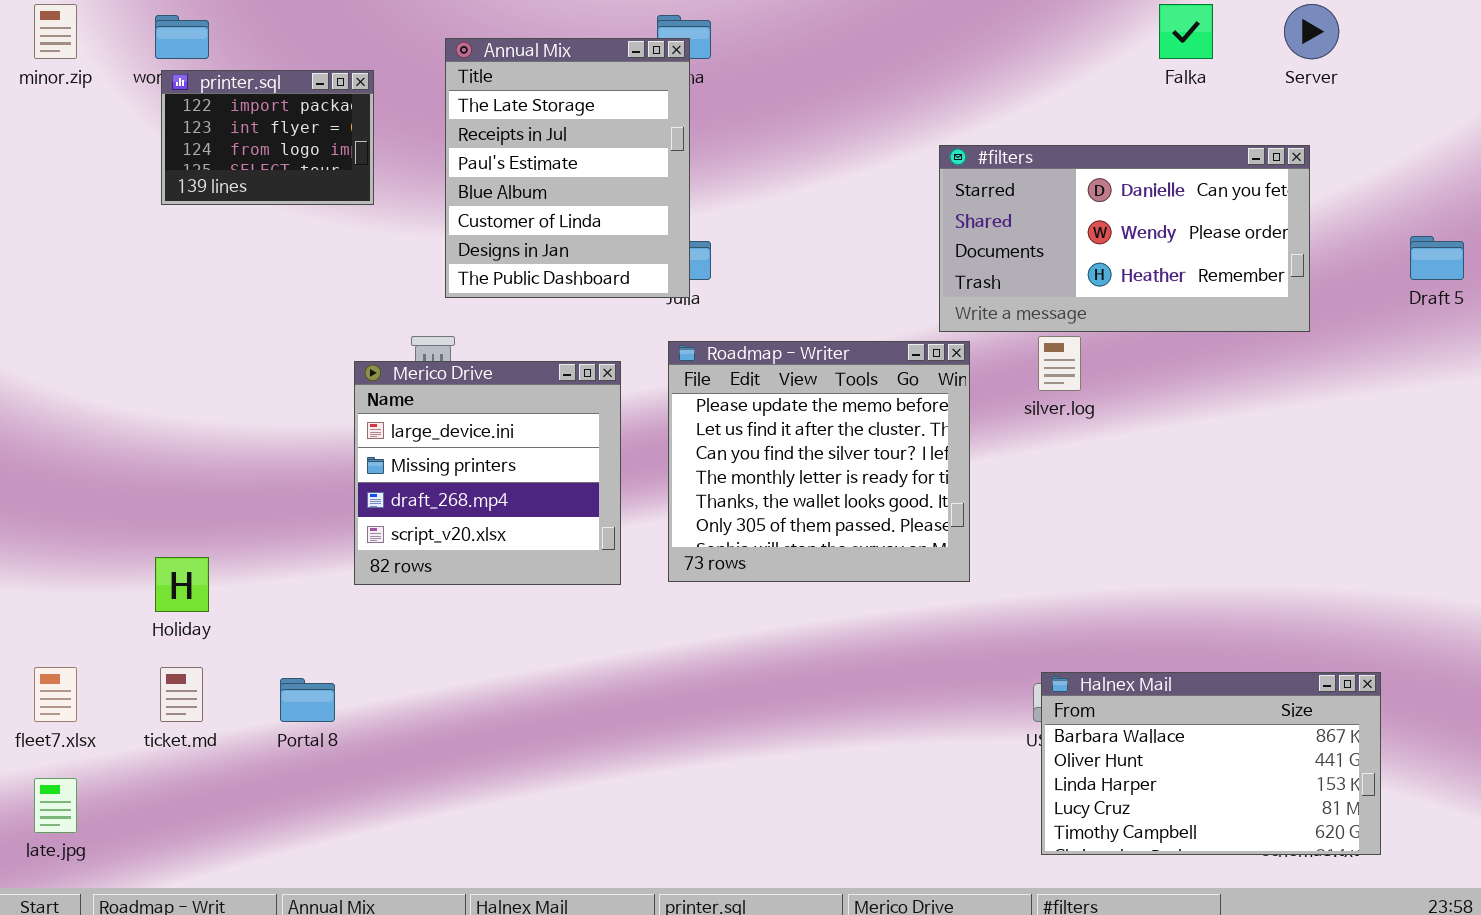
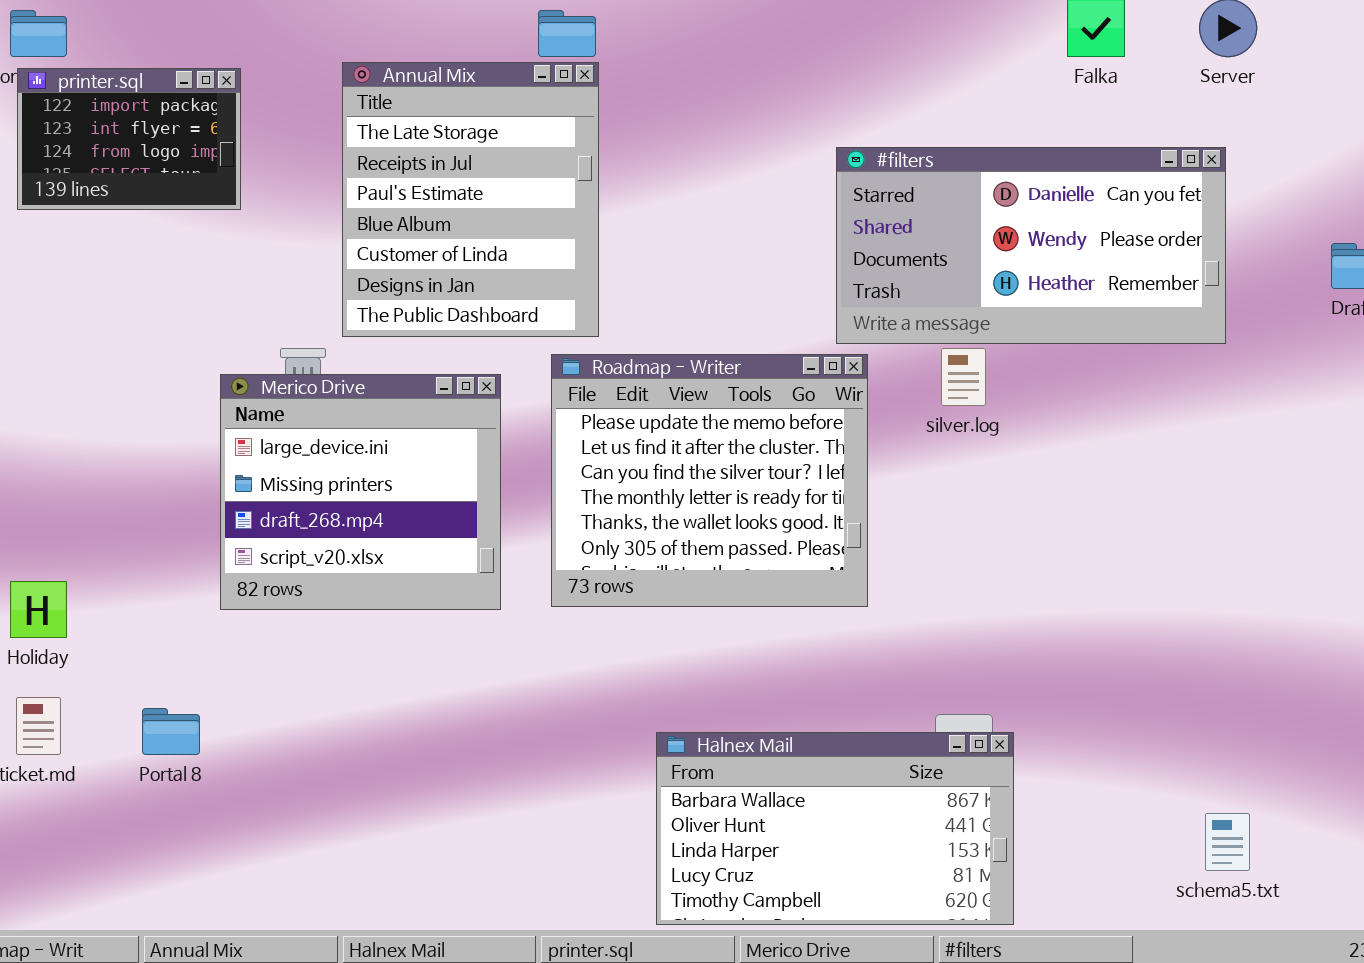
Annual Mix: [445,38,690,298] -> [342,62,599,337], moved
Halnex Mail: [1041,672,1381,855] -> [656,732,1014,925], moved

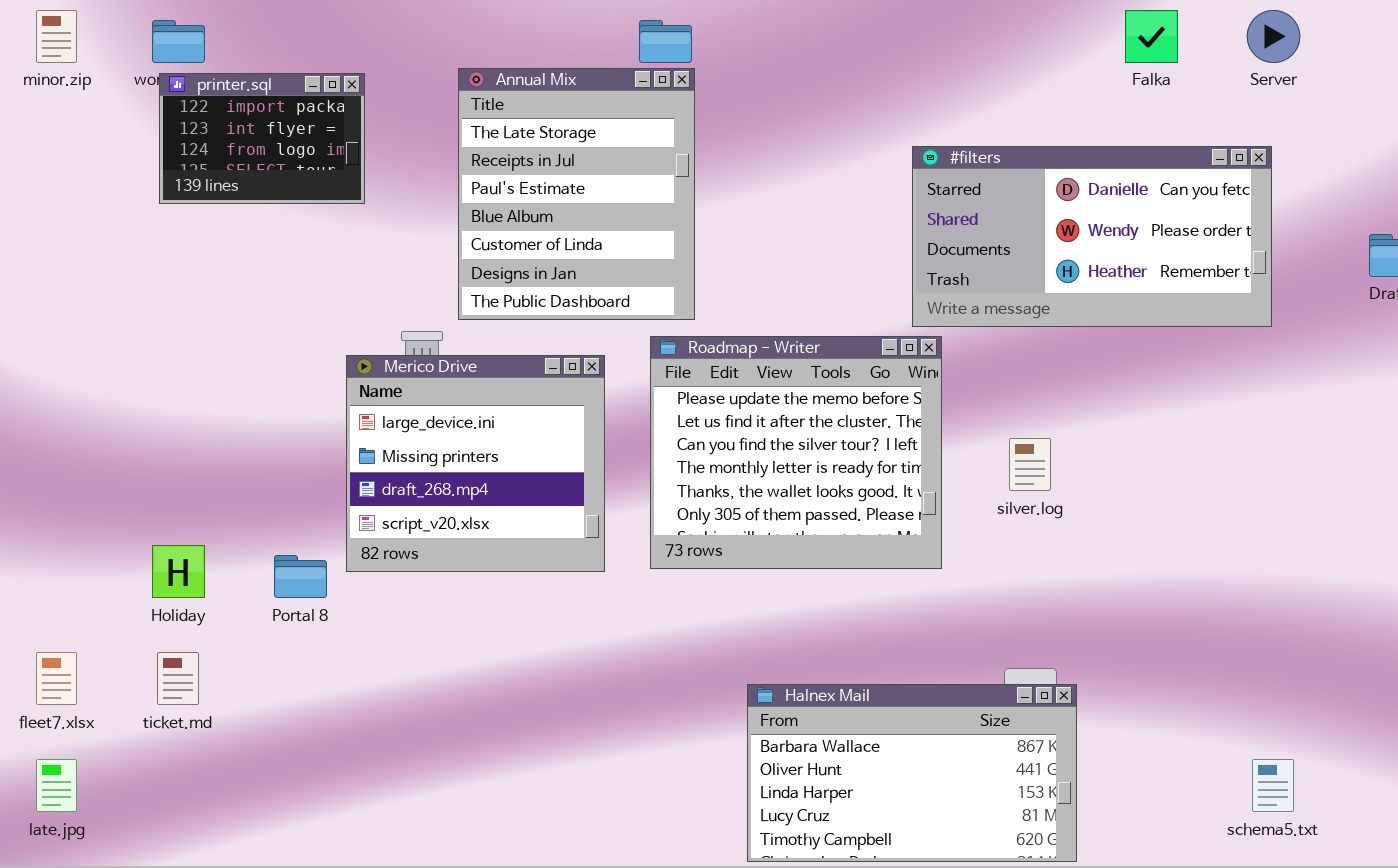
silver.log: [941,348,986,406] -> [1009,438,1051,491], moved
Portal 8: [142,708,200,755] -> [274,555,327,598], moved

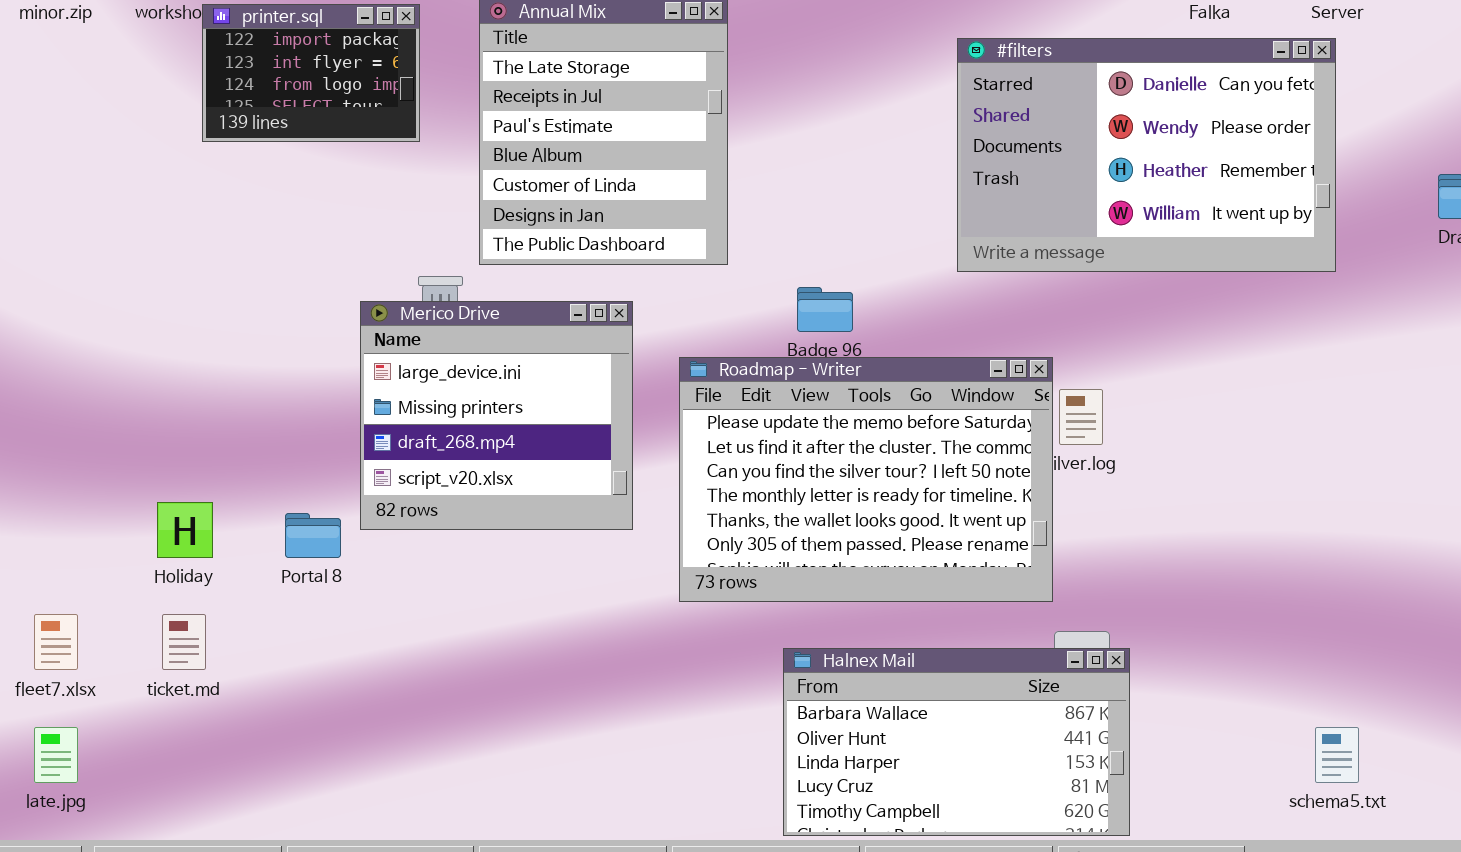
printer.sql: [159,73,365,204] -> [202,4,420,142], moved
#filters: [912,146,1272,327] -> [957,38,1336,272], resized
Roadmap - Writer: [650,336,942,569] -> [679,357,1053,602], moved, resized

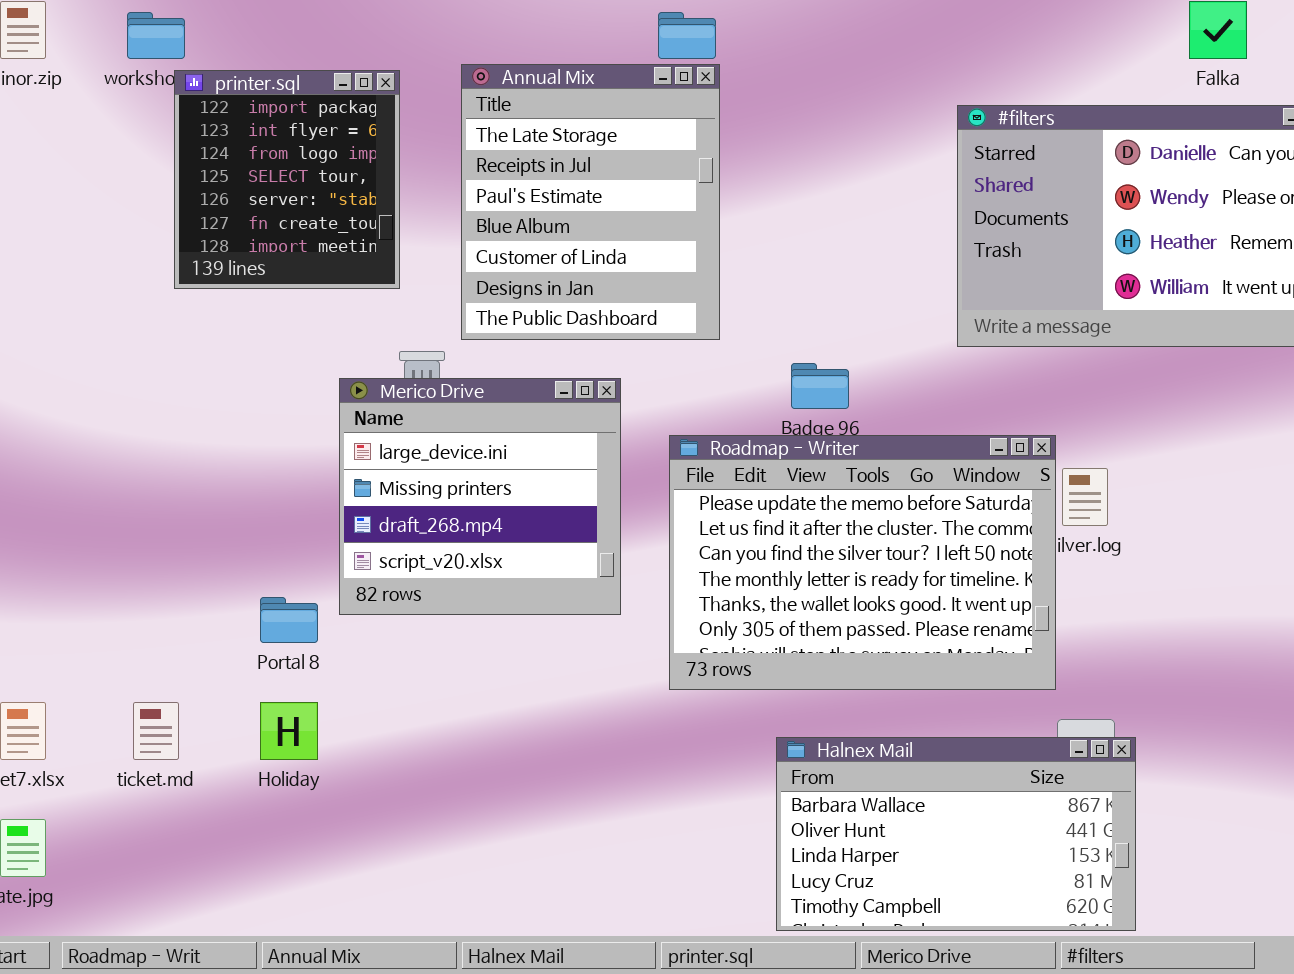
printer.sql: [202,4,420,142] -> [174,70,400,289], resized
Holiday: [157,502,213,558] -> [260,702,318,760], moved

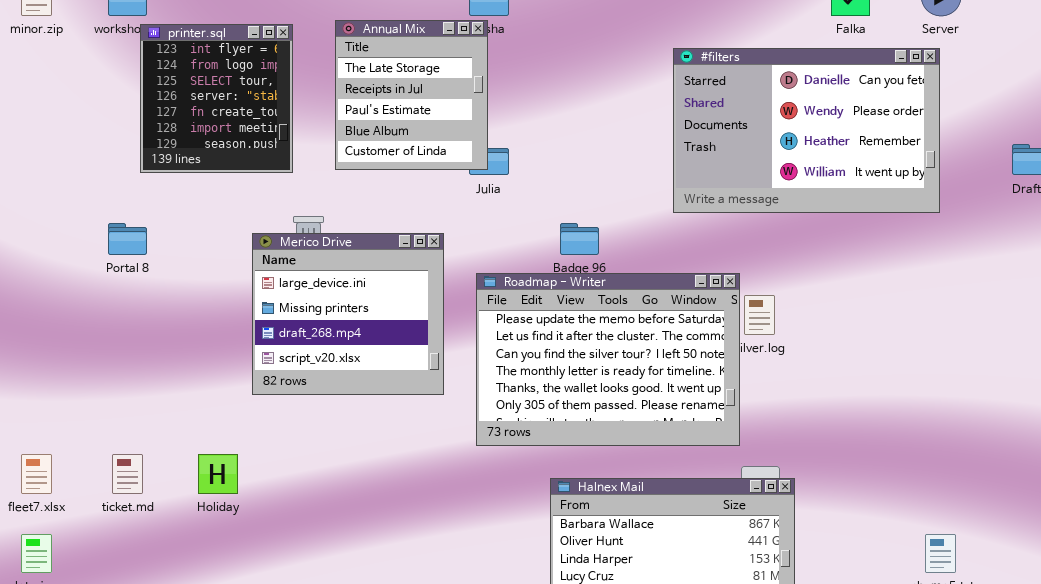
Annual Mix: [461,64,720,340] -> [335,20,488,170], resized
printer.sql: [174,70,400,289] -> [140,24,293,173], scrolled down 1 row
Portal 8: [260,597,318,643] -> [108,223,147,255], moved

